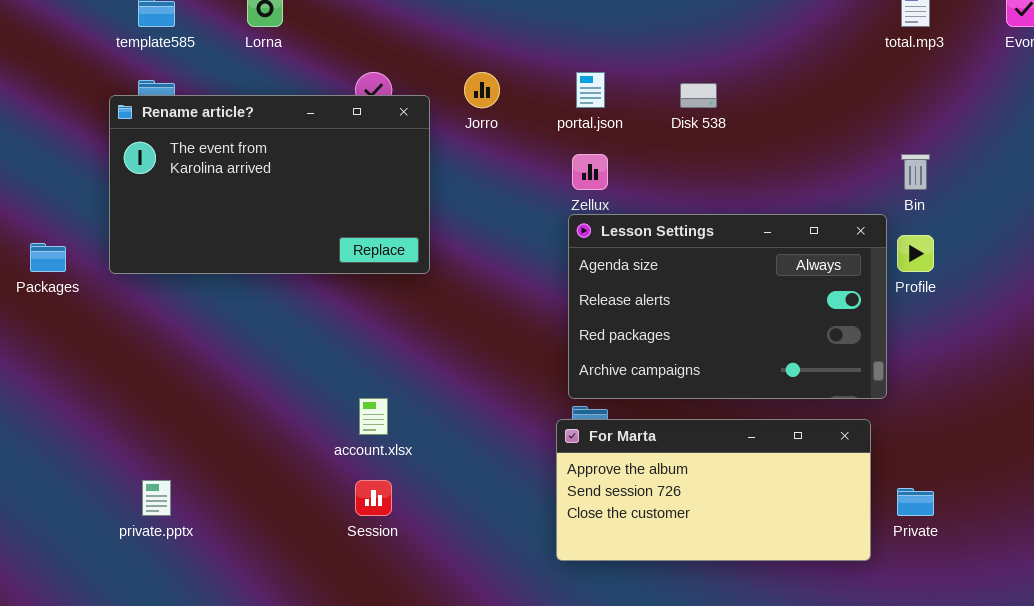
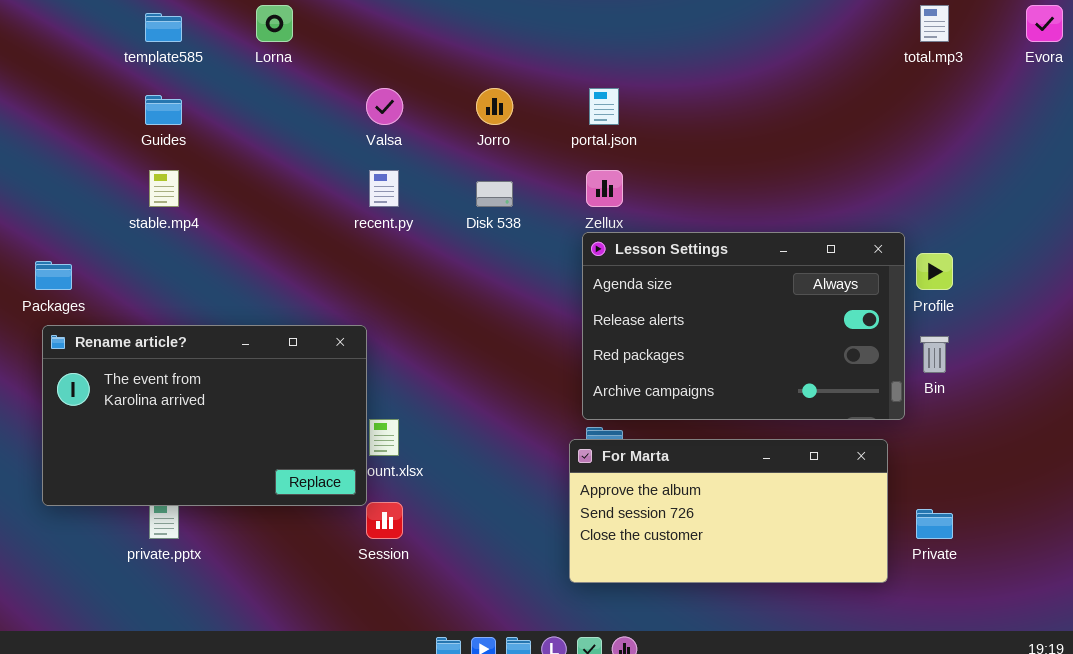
Disk 538: [680,83,717,108] -> [476,181,513,207], moved
Rename article?: [109,95,430,274] -> [42,325,367,506], moved
Bin: [901,154,930,190] -> [920,336,949,373], moved

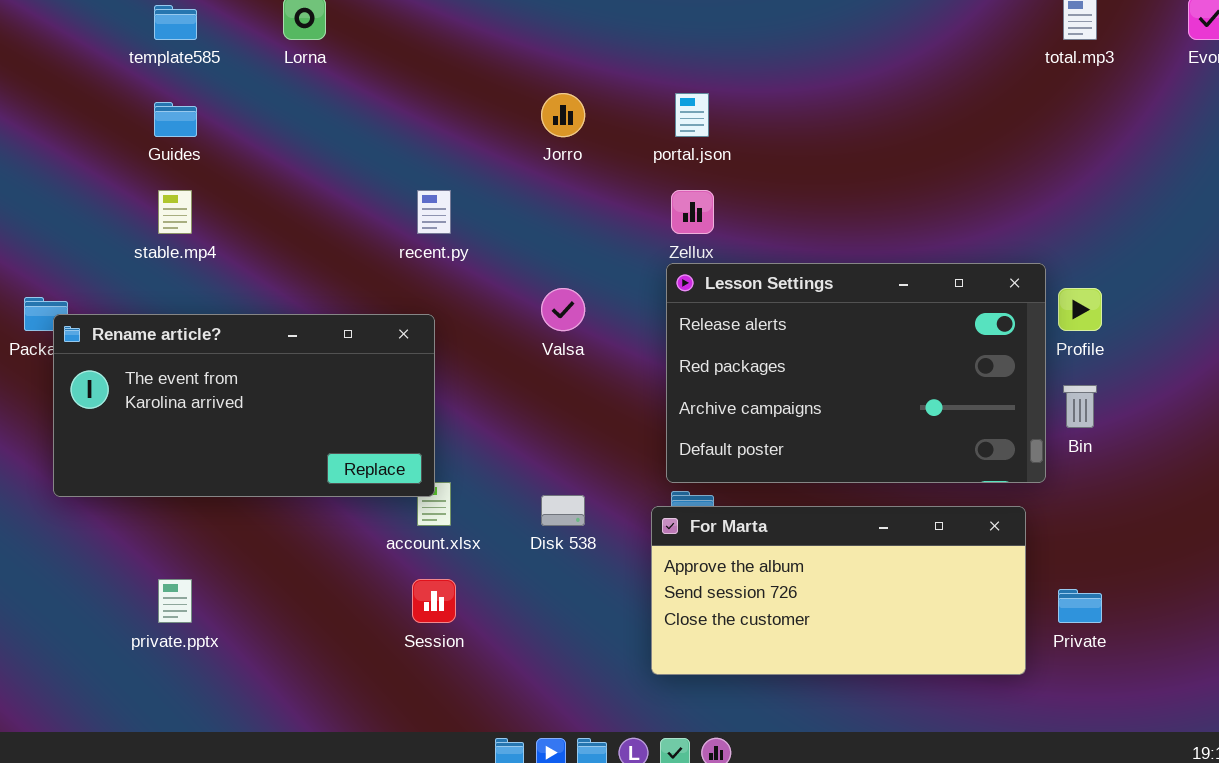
Valsa: [366,88,403,125] -> [541,288,585,331], moved
Disk 538: [476,181,513,207] -> [541,495,585,526], moved
Lesson Settings: [582,232,905,420] -> [666,263,1046,483], scrolled down 1 row
Rename article?: [42,325,367,506] -> [53,314,435,497], moved, resized

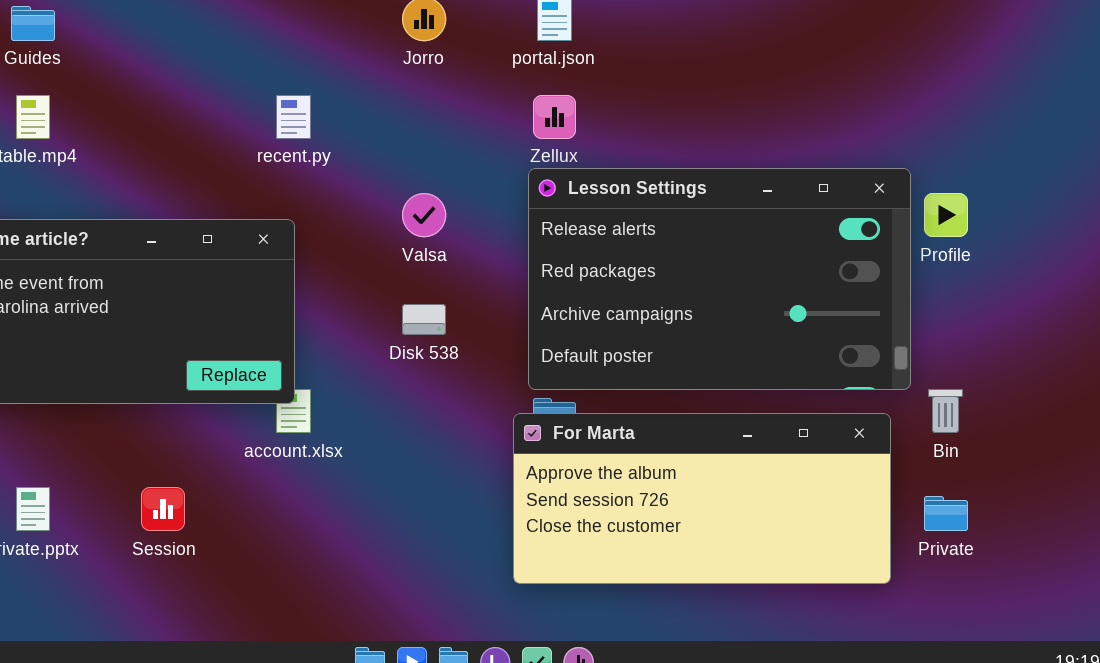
Bin: [1063,385,1097,428] -> [928,389,963,433], moved
Disk 538: [541,495,585,526] -> [402,304,446,335], moved
Session: [412,579,456,623] -> [141,487,185,531], moved

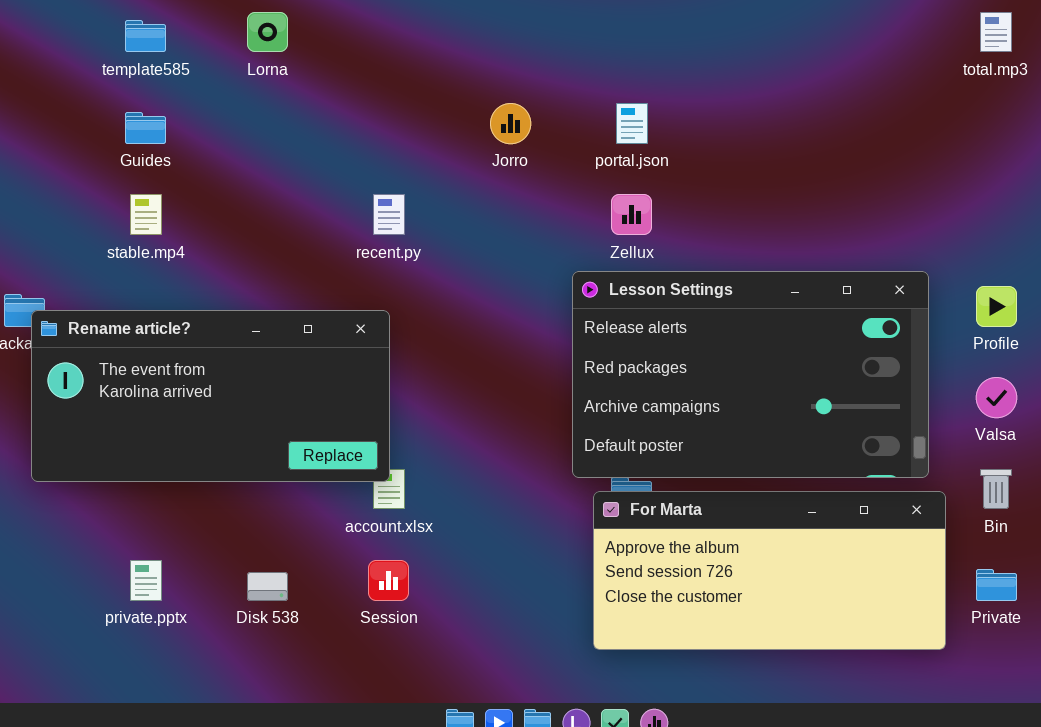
Lesson Settings: [528,168,911,390] -> [572,271,929,478], moved
Valsa: [402,193,446,237] -> [976,377,1017,418], moved
Disk 538: [402,304,446,335] -> [247,572,288,601], moved
Session: [141,487,185,531] -> [368,560,409,601], moved

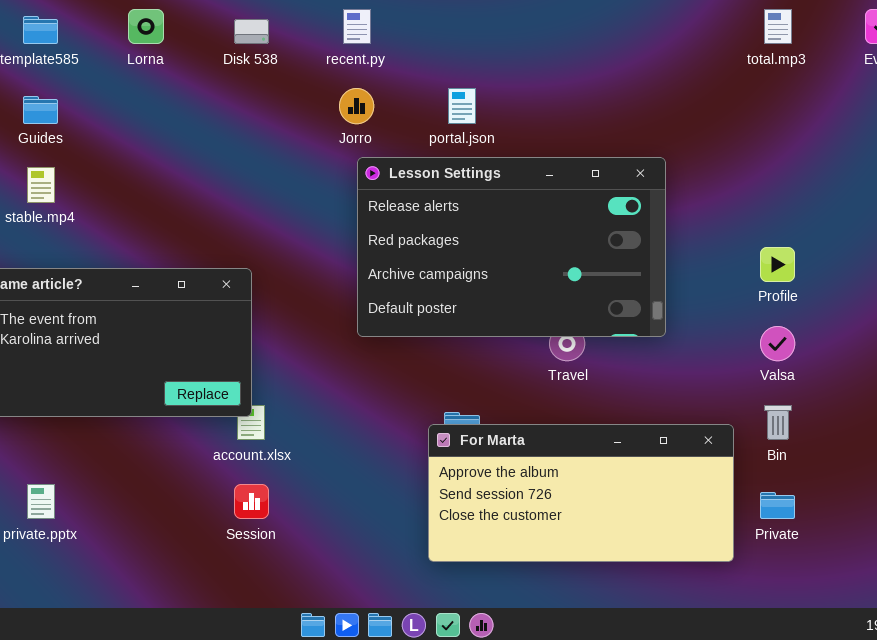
recent.py: [373,194,405,235] -> [343,9,371,44], moved
Lesson Settings: [572,271,929,478] -> [357,157,666,337], moved
Disk 538: [247,572,288,601] -> [234,19,269,44], moved

